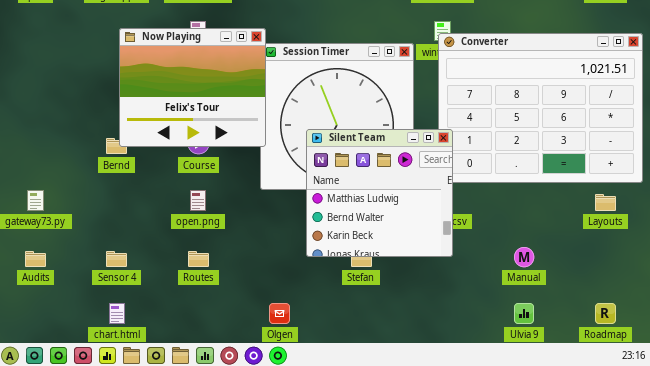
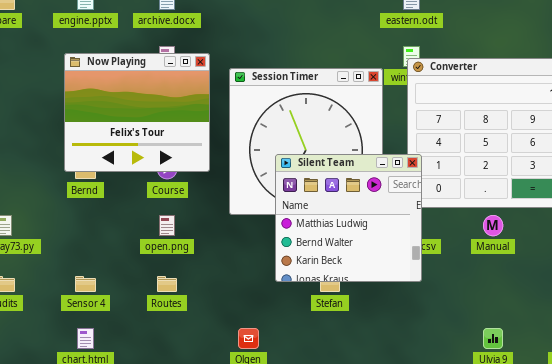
Now Playing: [119,28,266,147] -> [64,53,210,172], moved
Manual: [514,247,534,267] -> [483,215,503,236], moved

